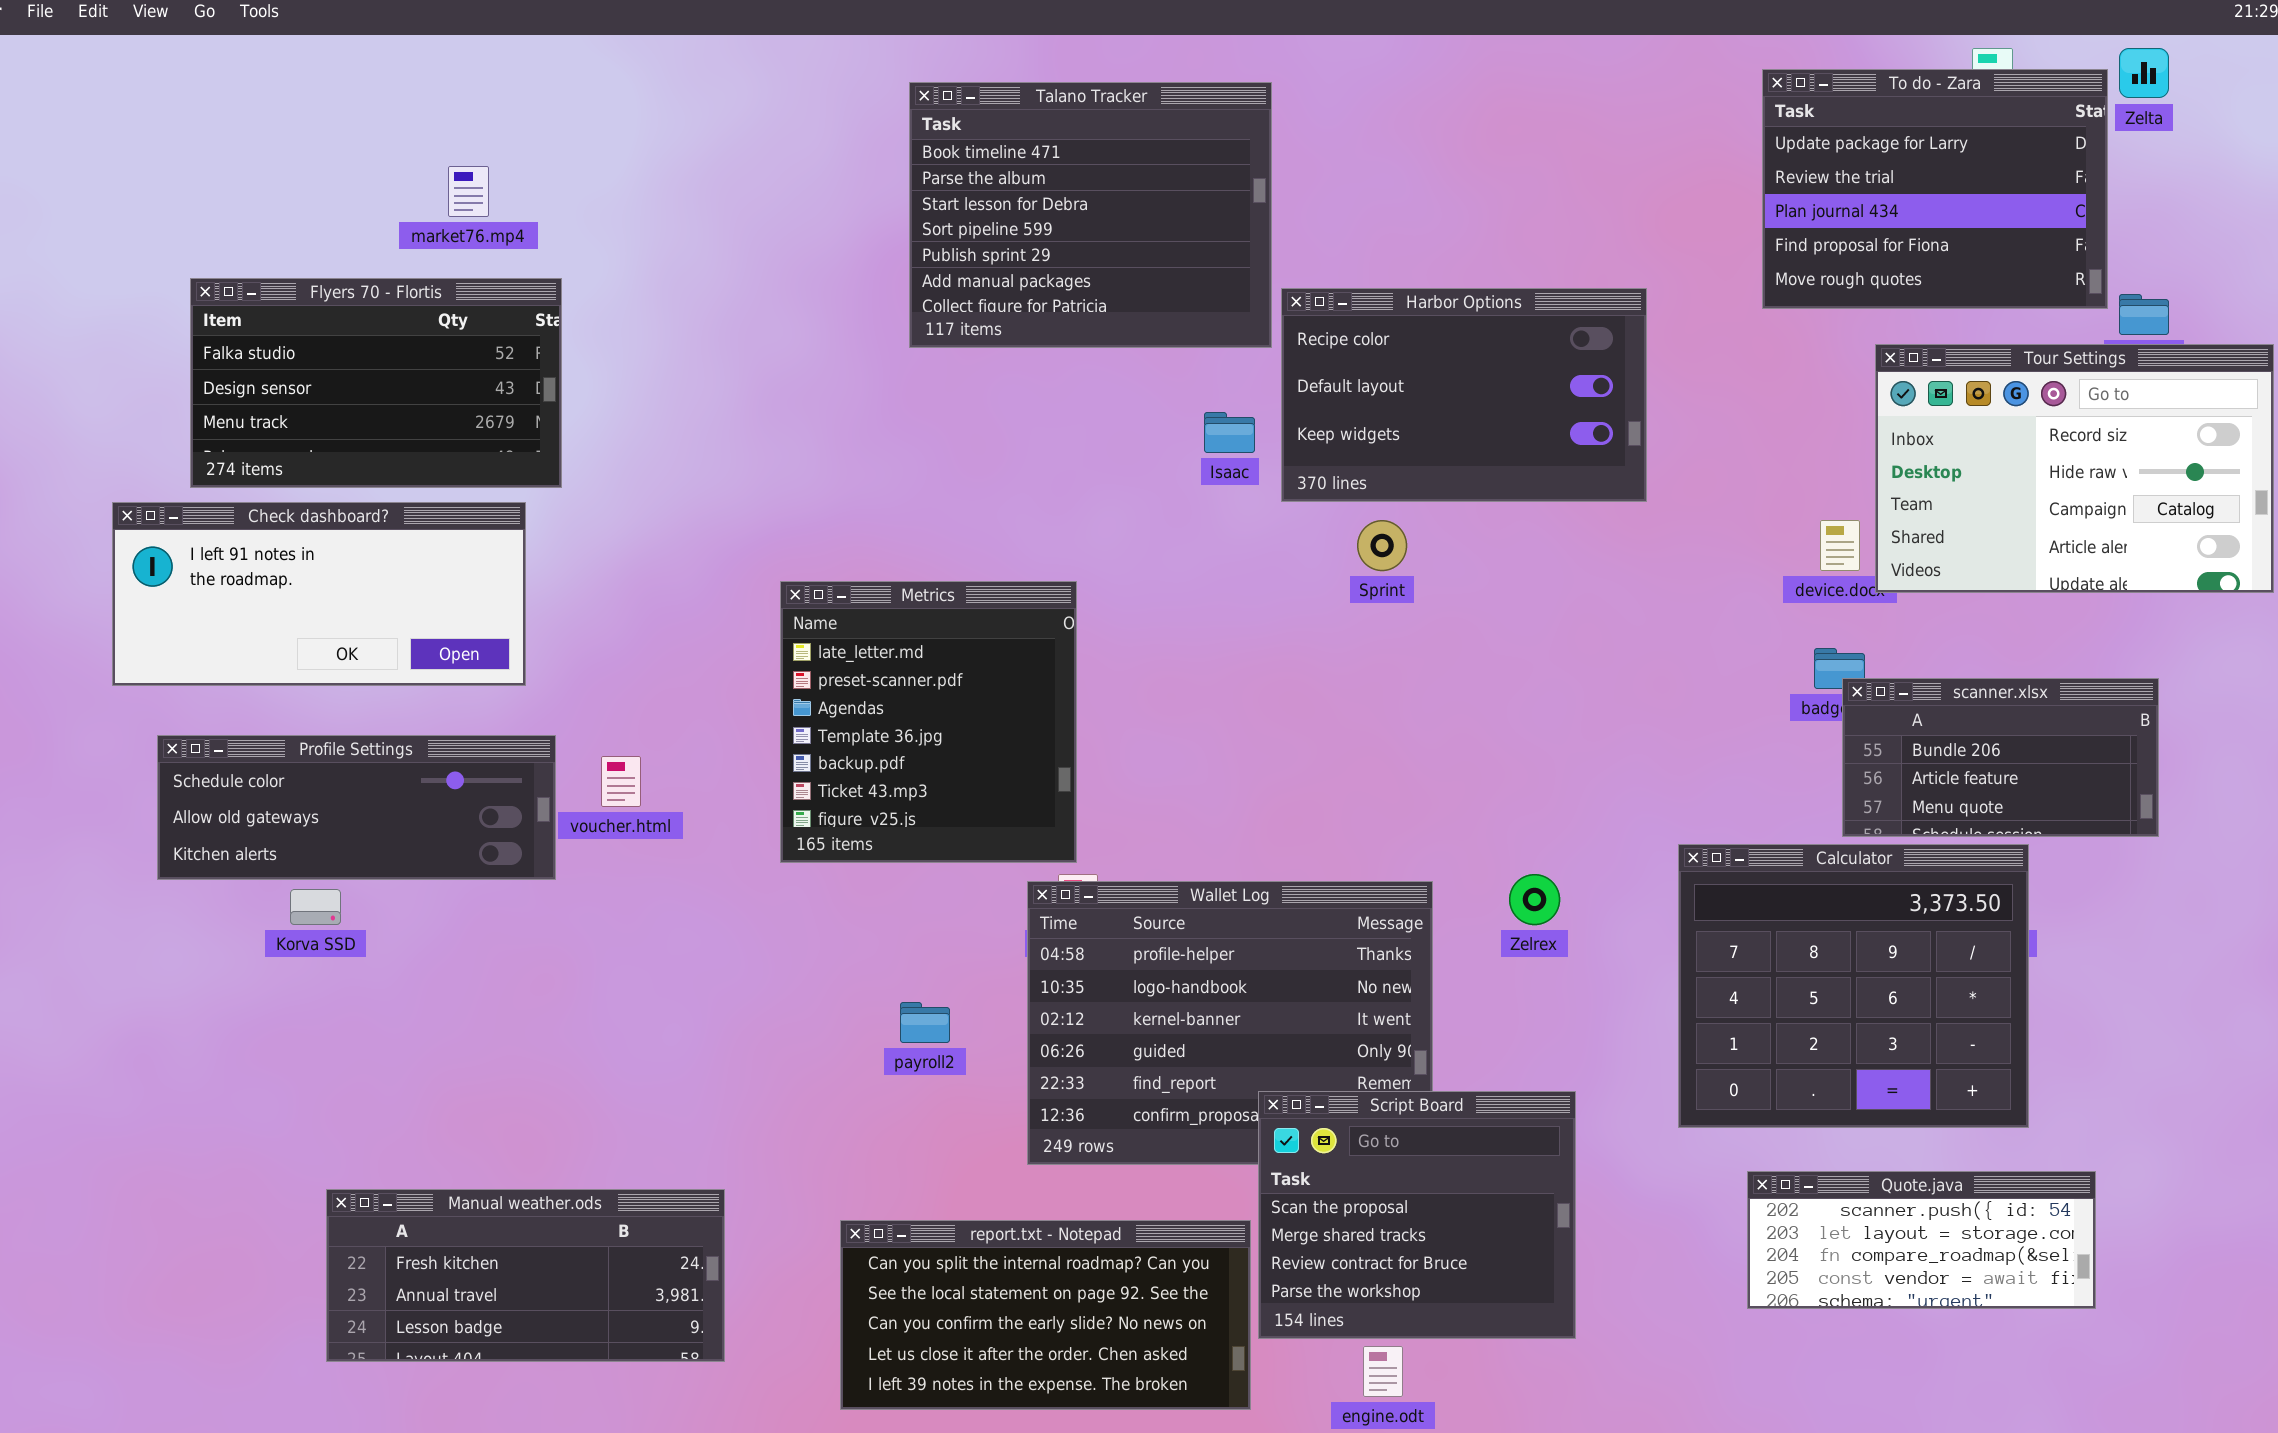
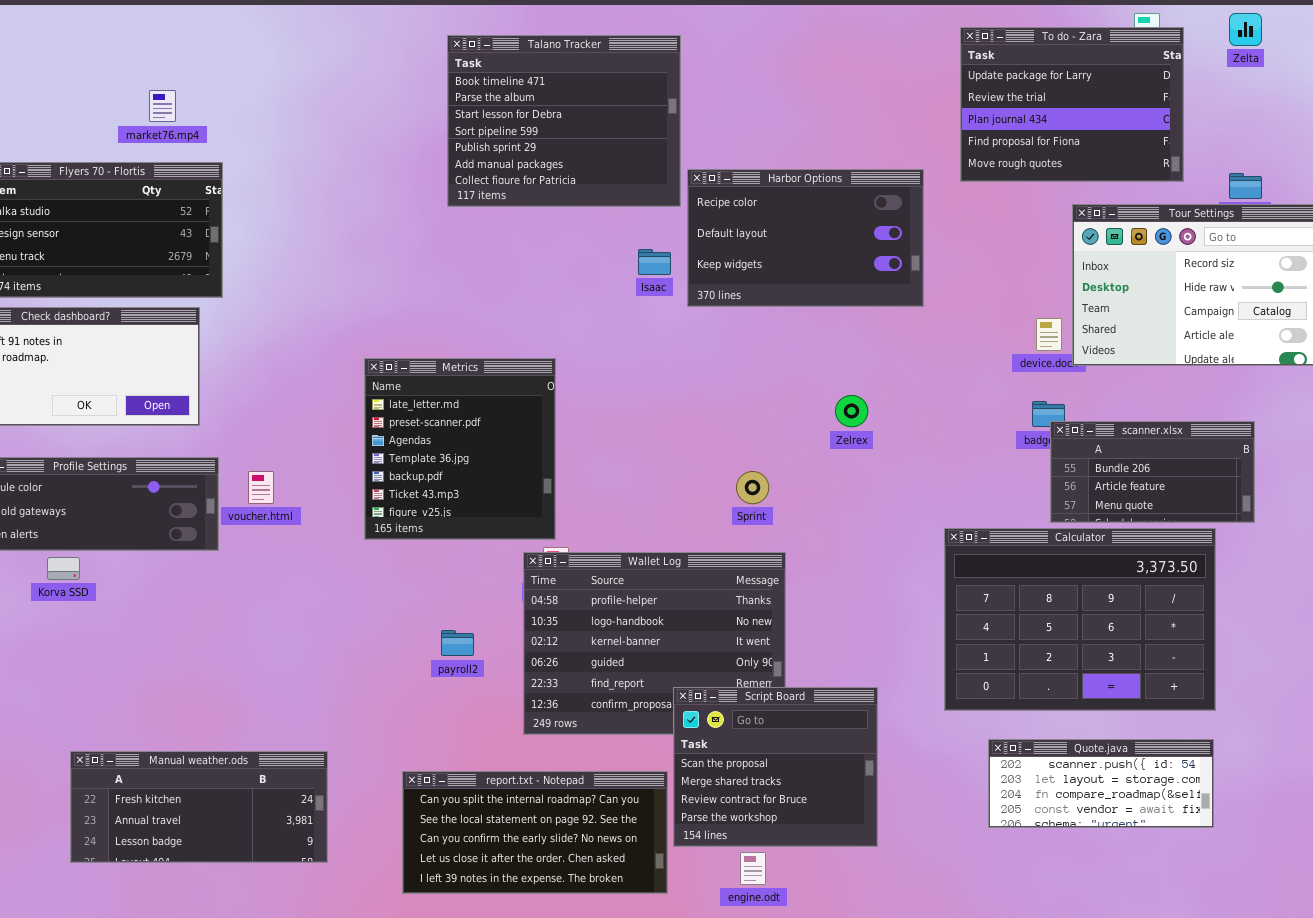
To do - Zara: [1762,69,2108,309] -> [960,27,1184,182], moved
Sprint: [1357,520,1407,571] -> [736,471,769,504], moved
Calculator: [1678,844,2029,1128] -> [944,528,1216,711], resized
Zelrex: [1509,874,1560,925] -> [835,395,868,427], moved

